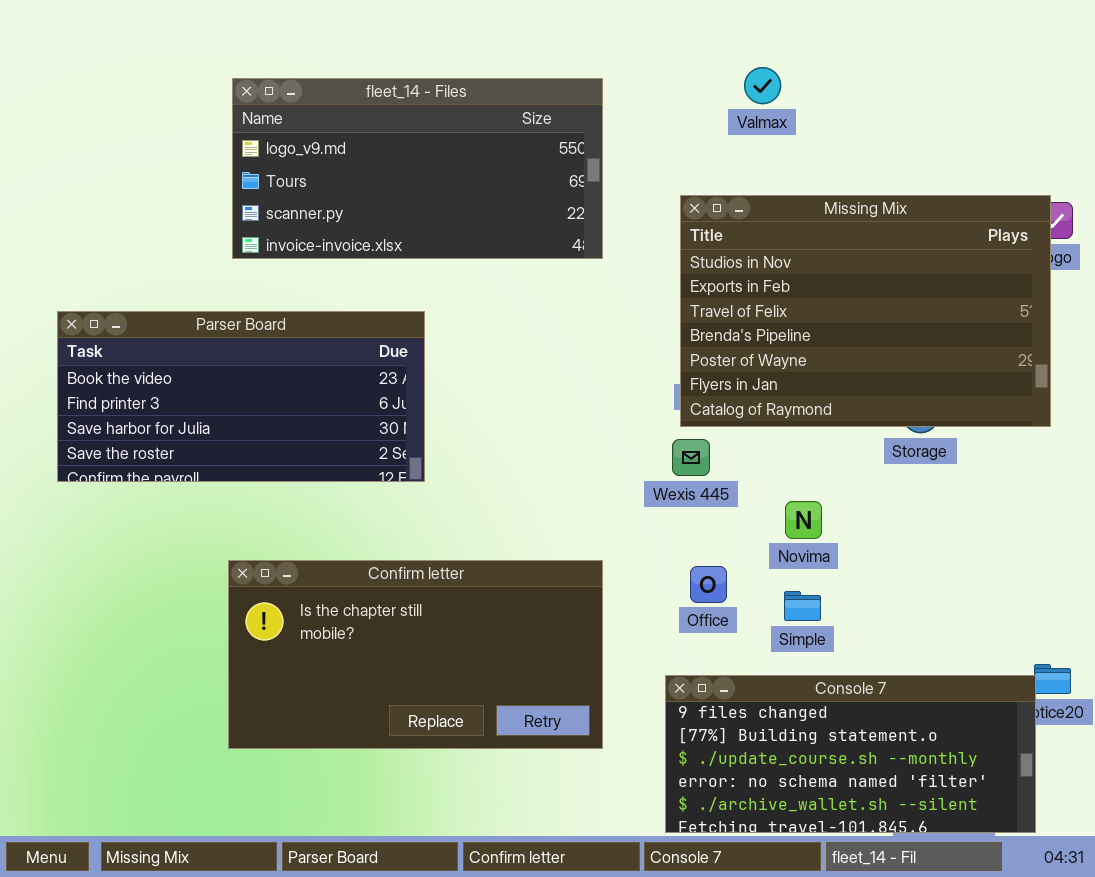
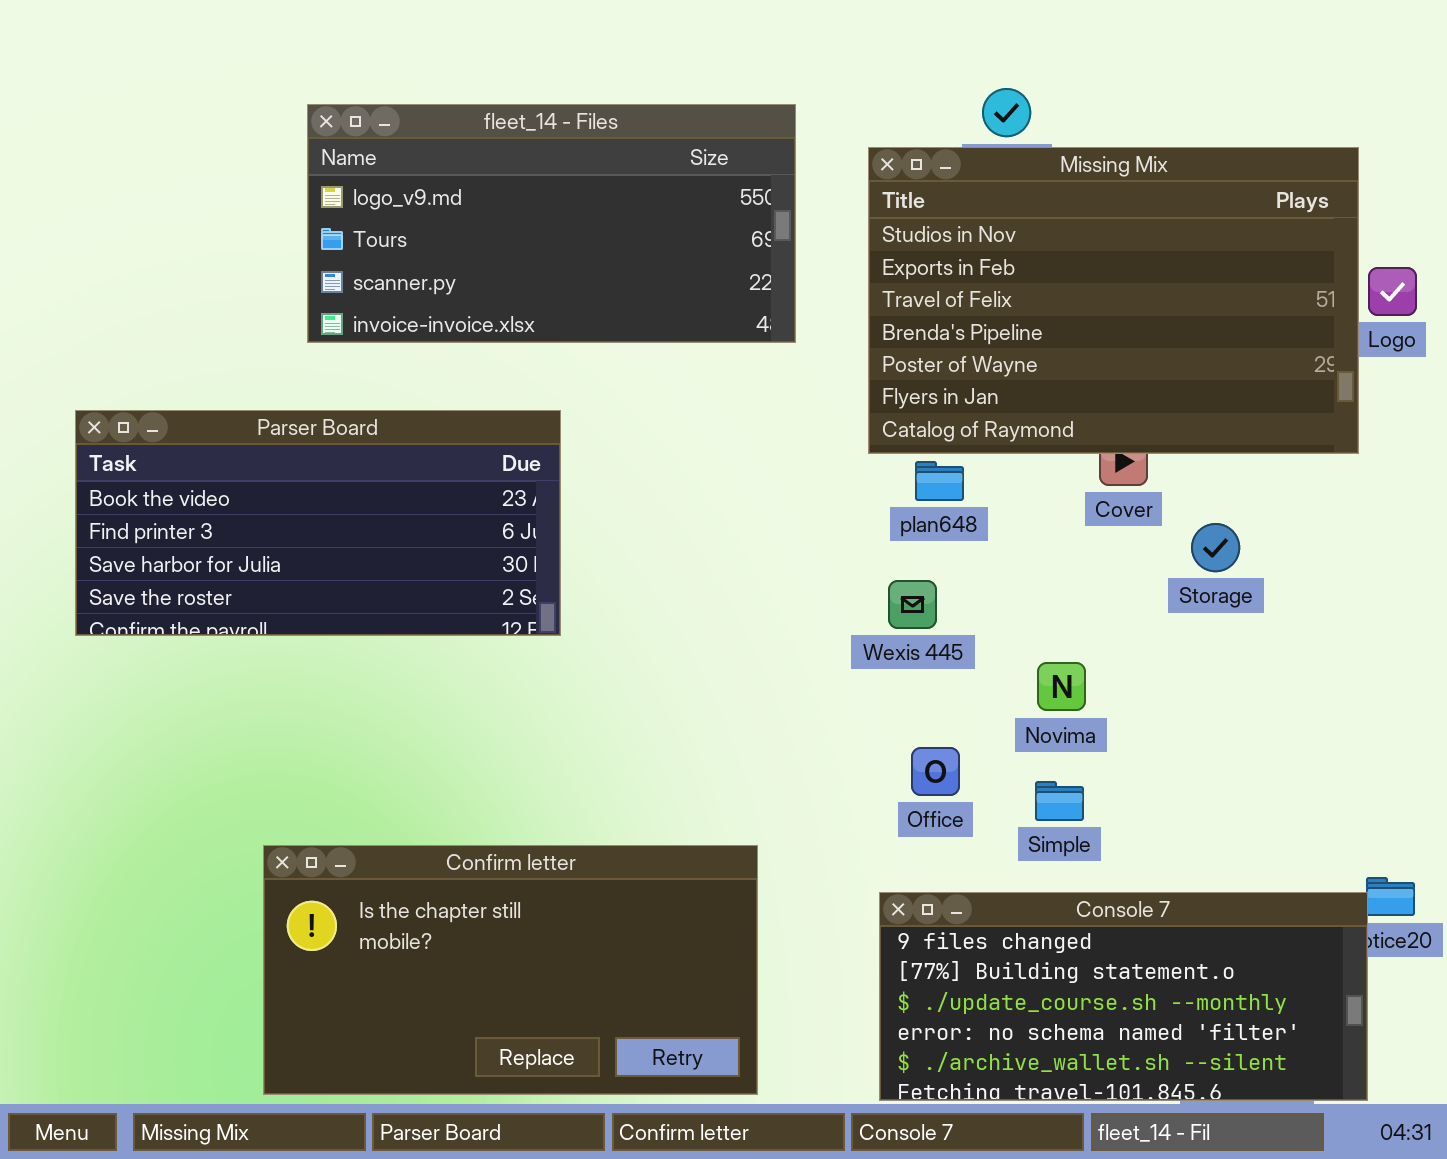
Missing Mix: [680,195,1051,427] -> [868,147,1359,454], moved
Confirm letter: [228,560,603,749] -> [263,845,758,1095], moved

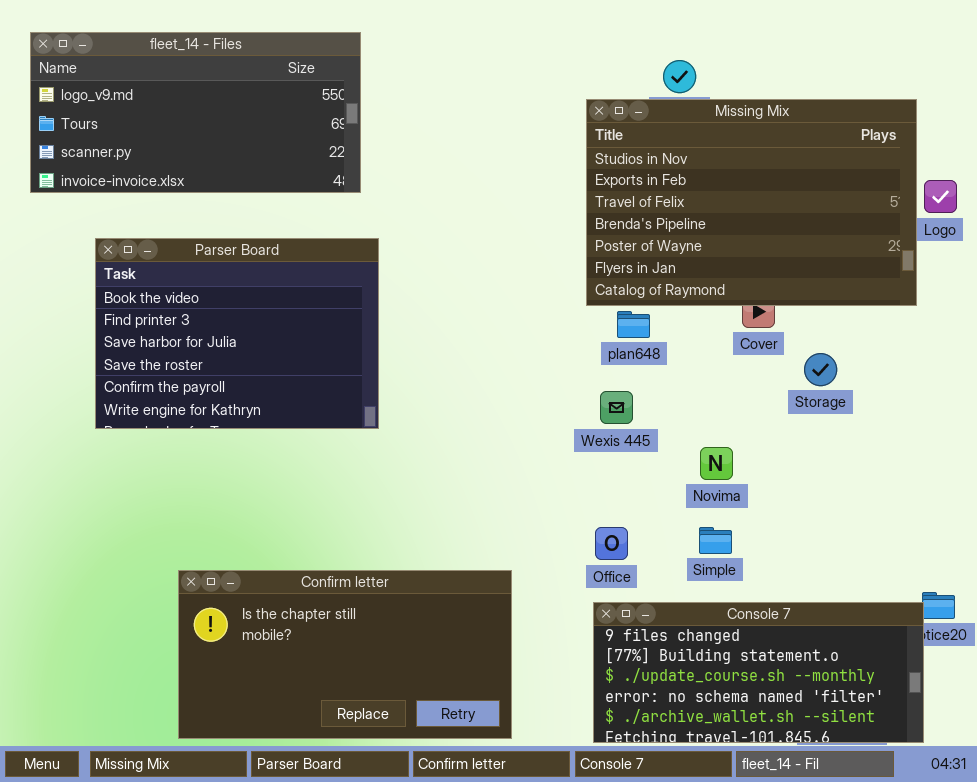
fleet_14 - Files: [307,104,796,343] -> [30,32,361,193], moved
Parser Board: [75,410,561,636] -> [95,238,379,429], resized
Office: [911,747,960,796] -> [595,527,628,560], moved

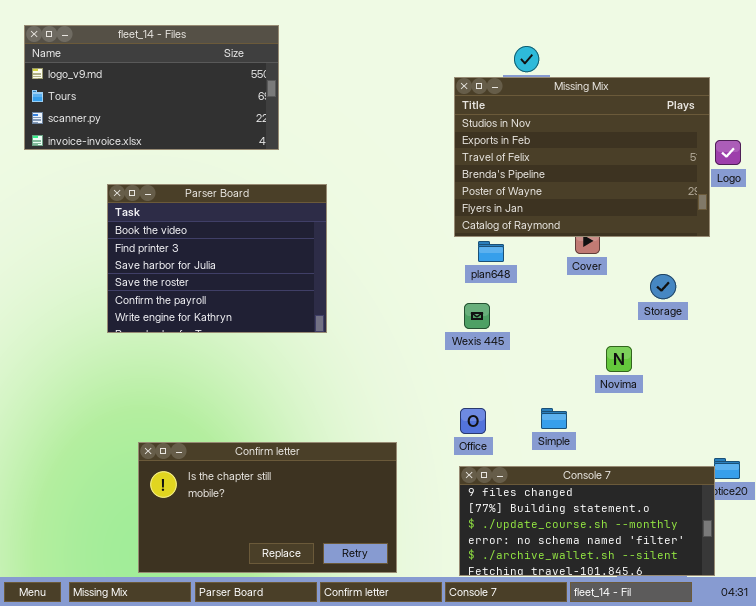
Parser Board: [95,238,379,429] -> [107,184,327,333], moved
Storage: [804,353,837,386] -> [650,274,676,299], moved
Novima: [700,447,733,480] -> [606,346,632,372], moved

